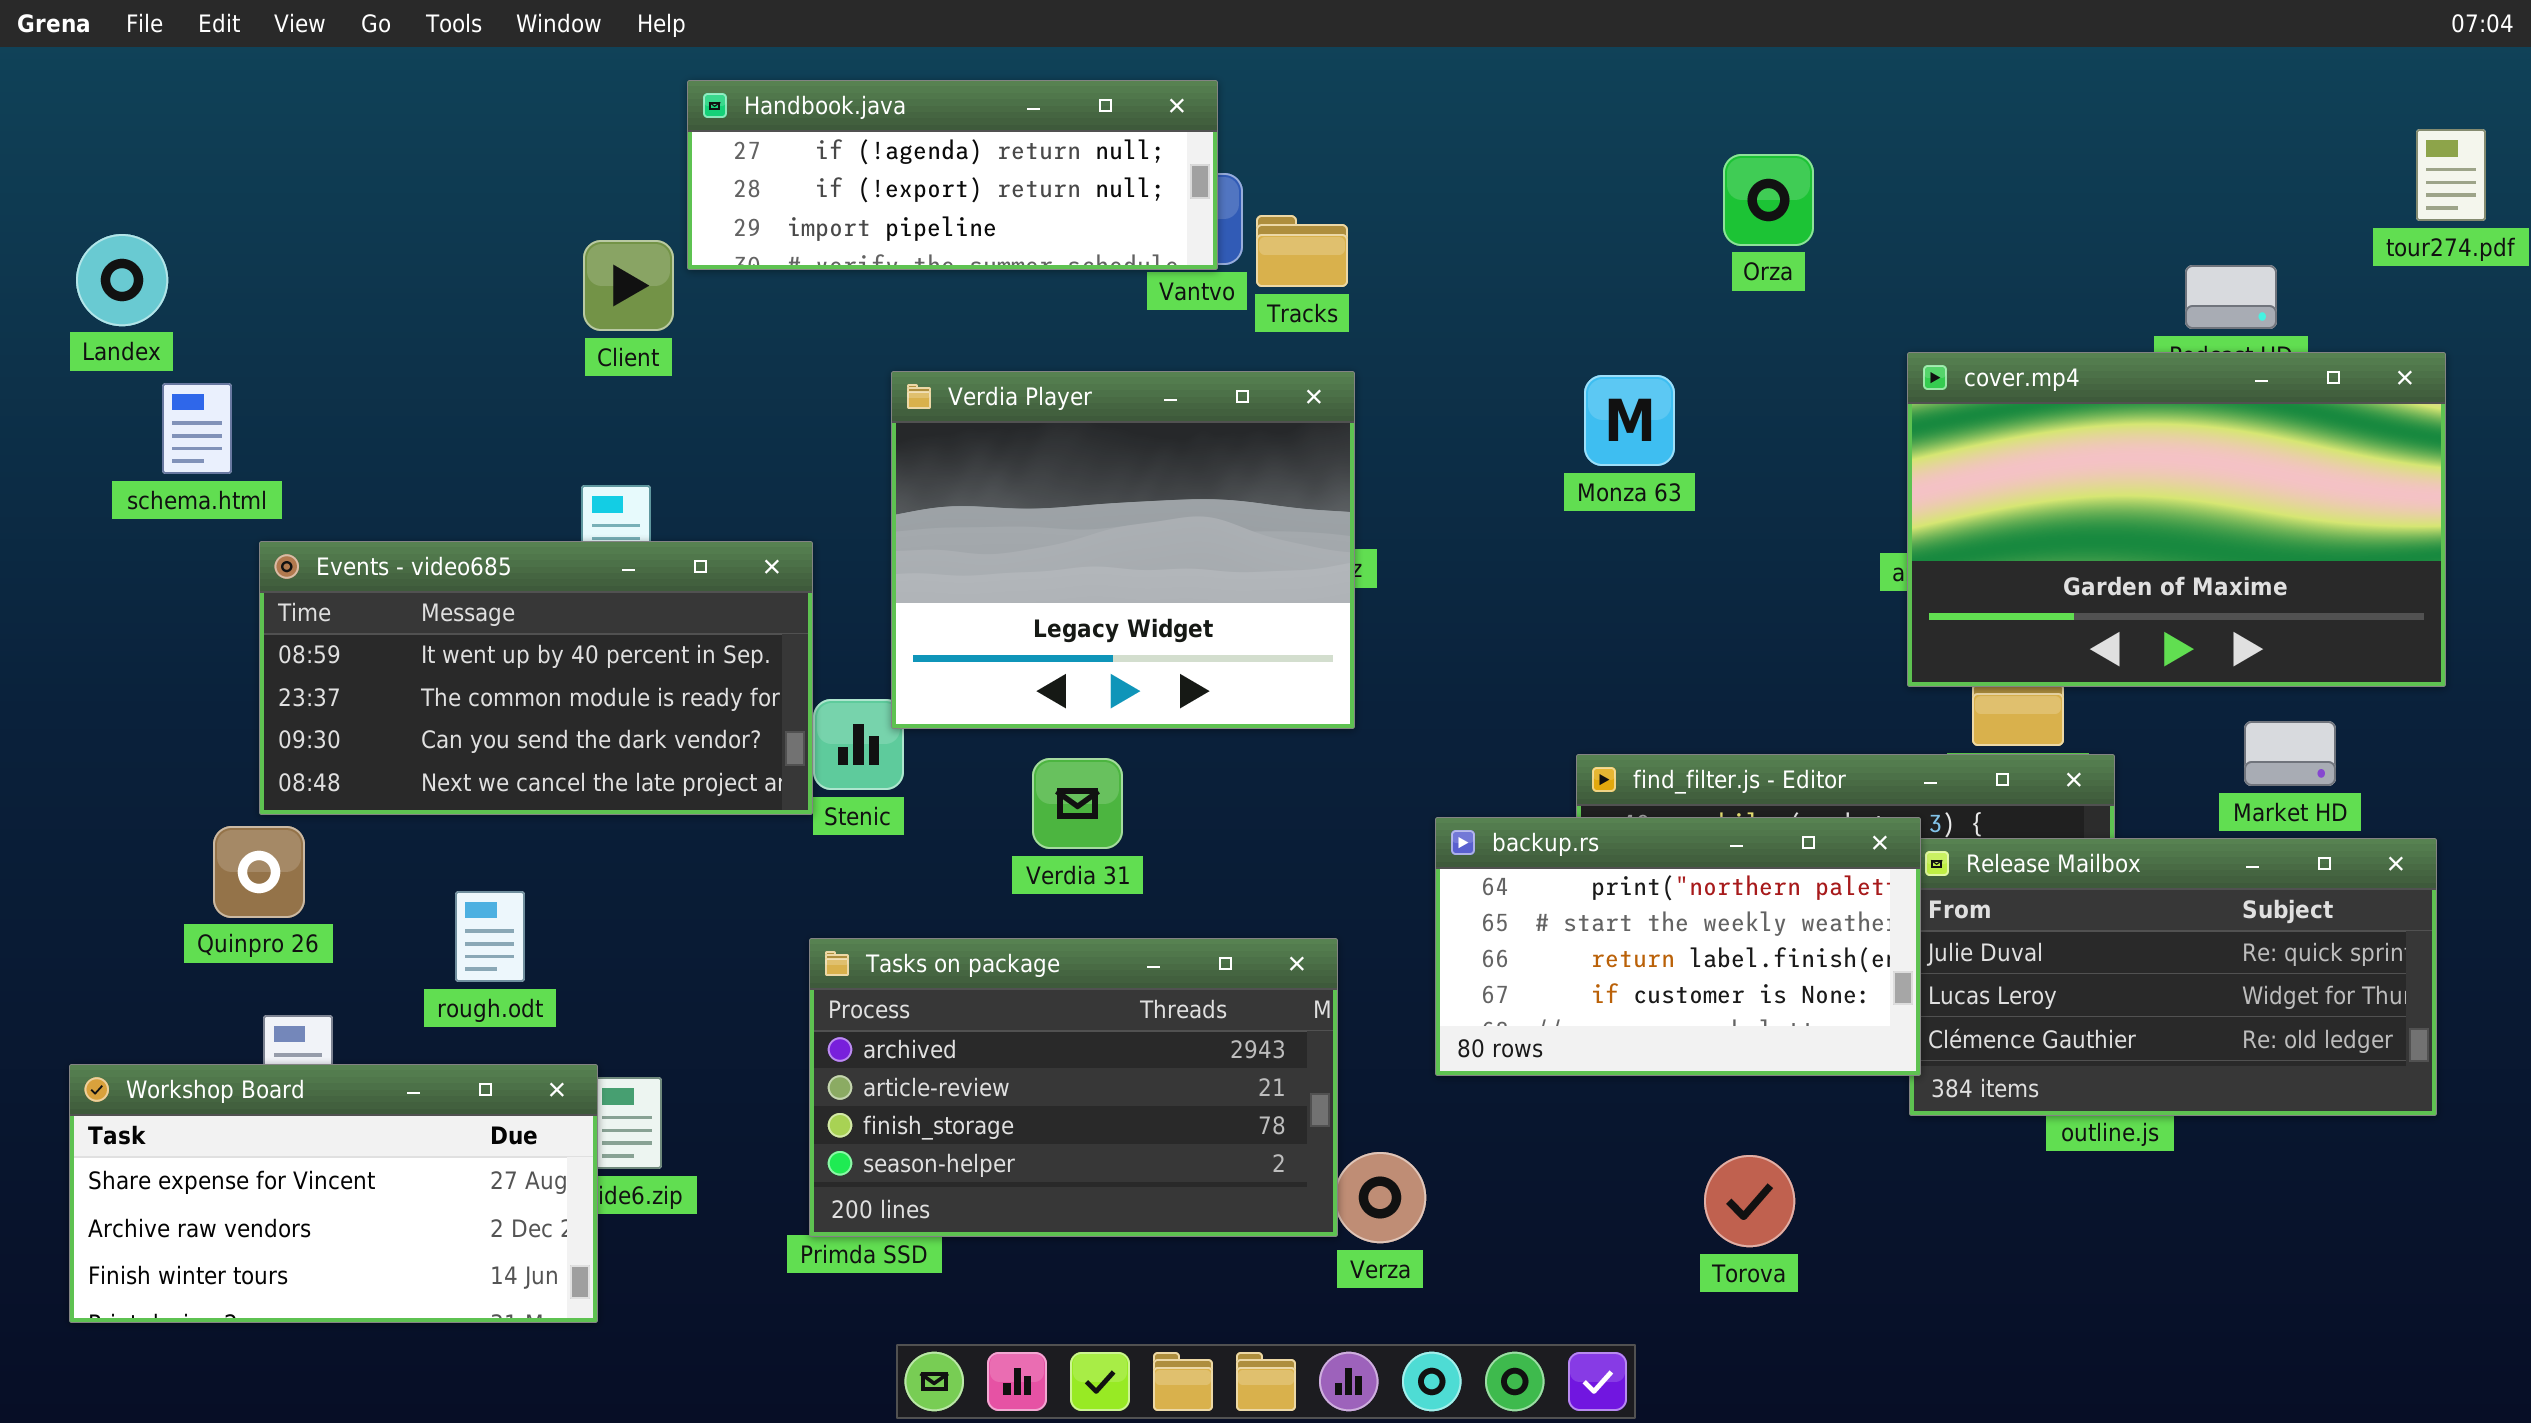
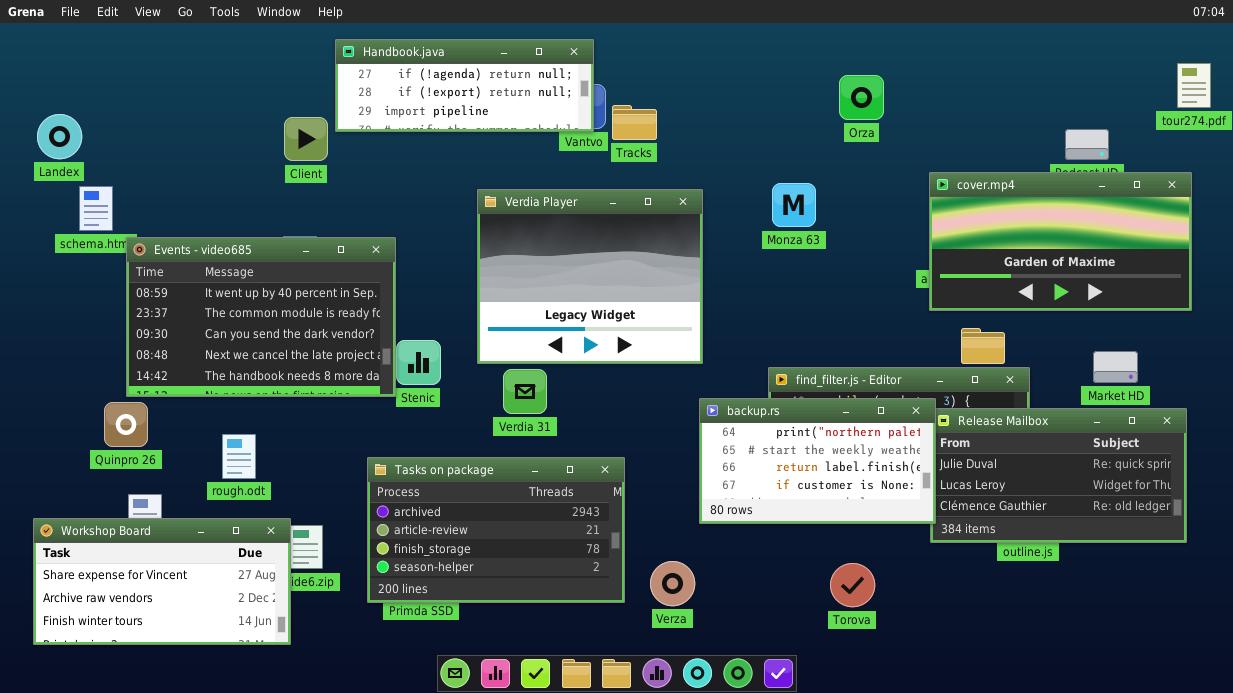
cover.mp4: [1907,352,2446,687] -> [929,172,1192,311], resized
Verdia Player: [891,371,1355,729] -> [477,189,703,364], moved
Events - video685: [259,541,813,815] -> [126,237,396,397], resized
Tasks on package: [809,938,1338,1237] -> [367,457,625,603], moved

